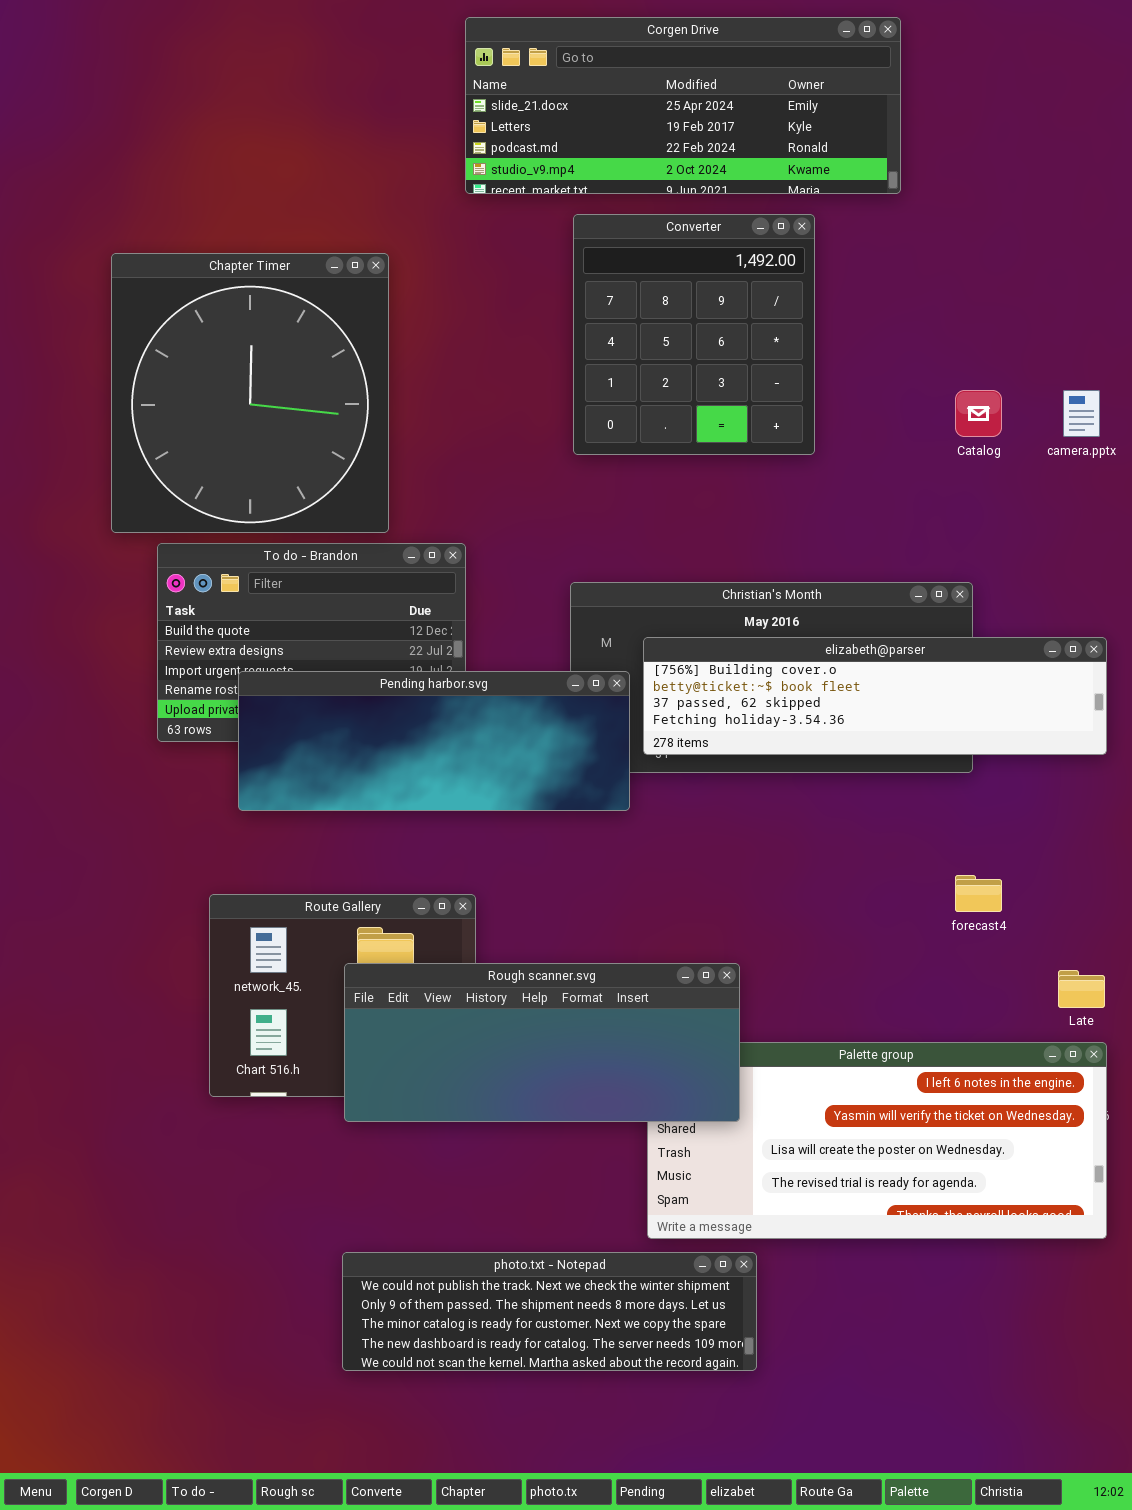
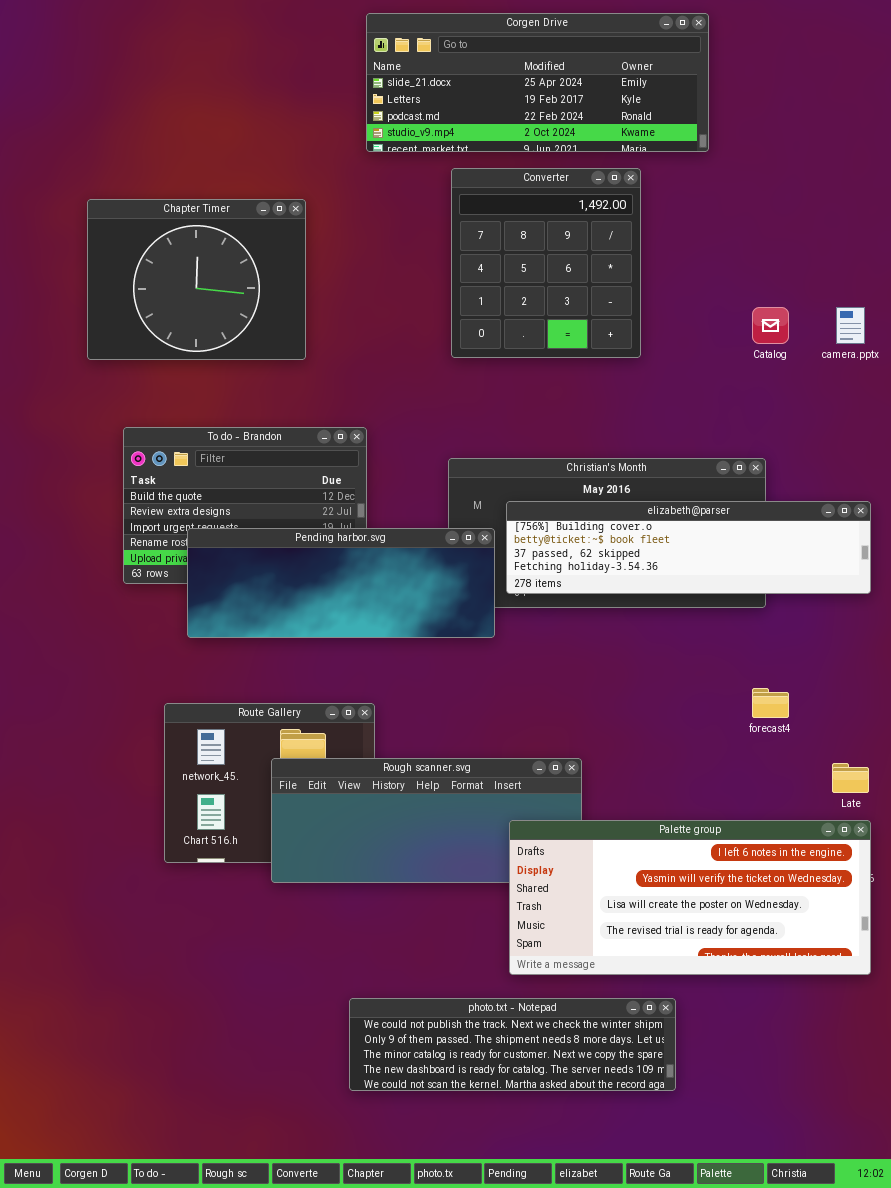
Chapter Timer: [111,253,389,533] -> [87,199,306,360], resized
Palette group: [647,1042,1107,1239] -> [509,820,871,975], raised
photo.txt - Notepad: [342,1252,757,1371] -> [349,998,676,1091], moved

